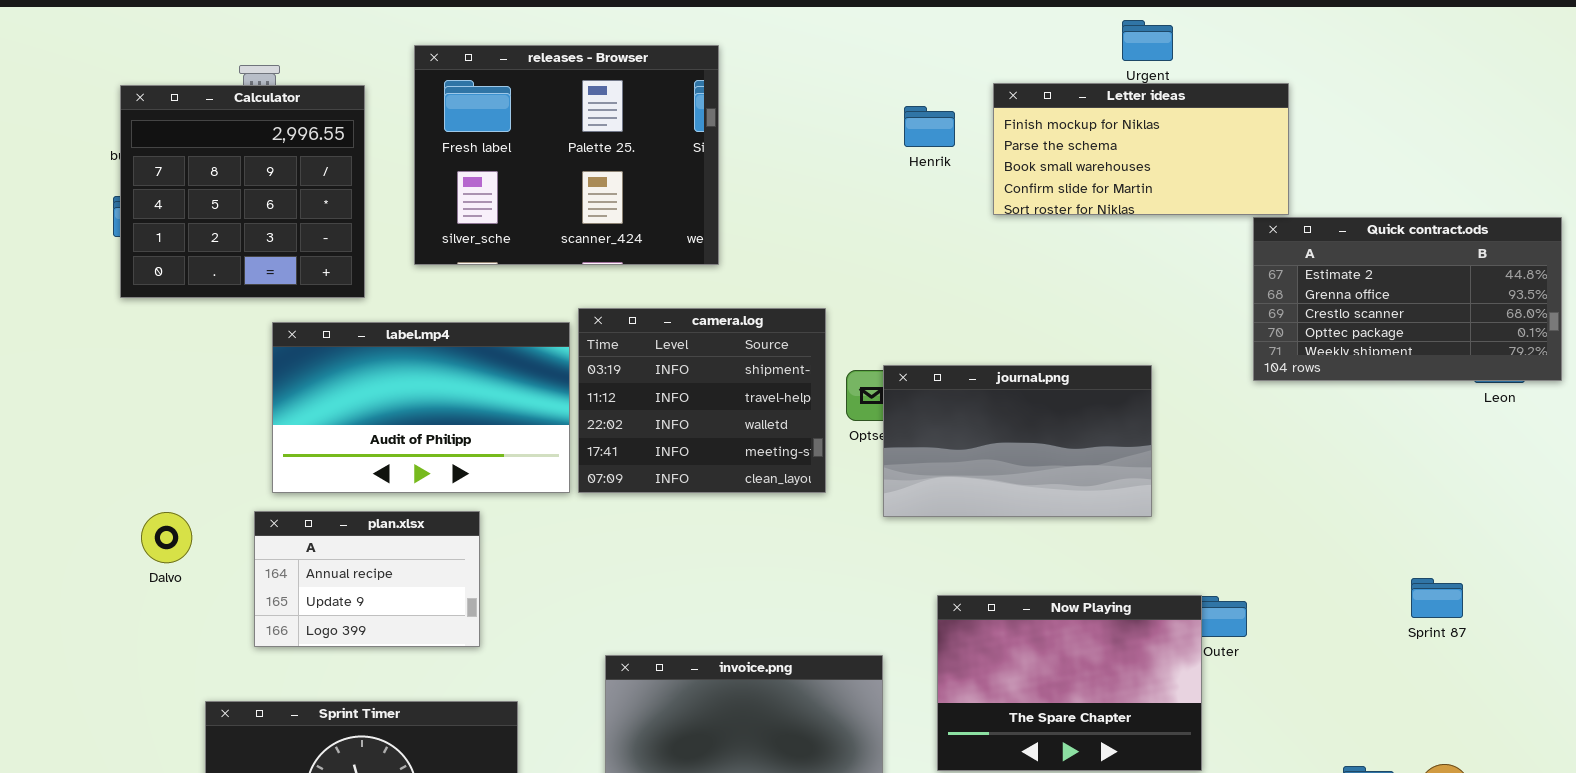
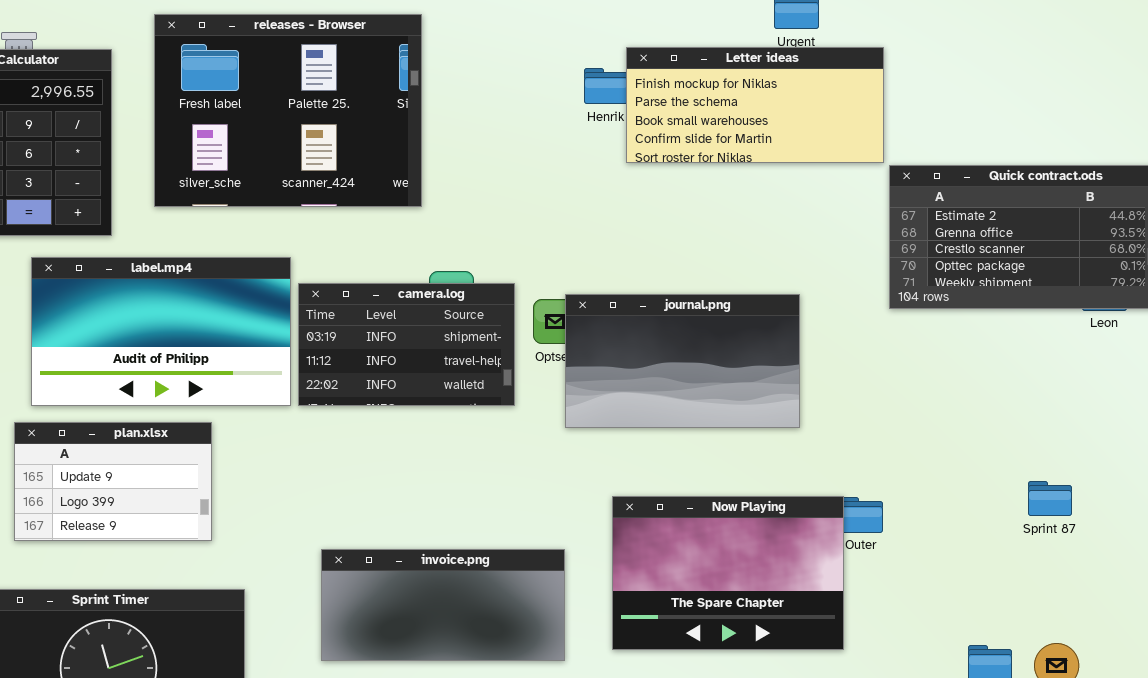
Letter ideas: [993,83,1289,215] -> [626,47,884,163], moved
camera.log: [578,308,826,493] -> [298,283,515,406], resized
plan.xlsx: [254,511,480,647] -> [14,422,212,541], scrolled down 1 row

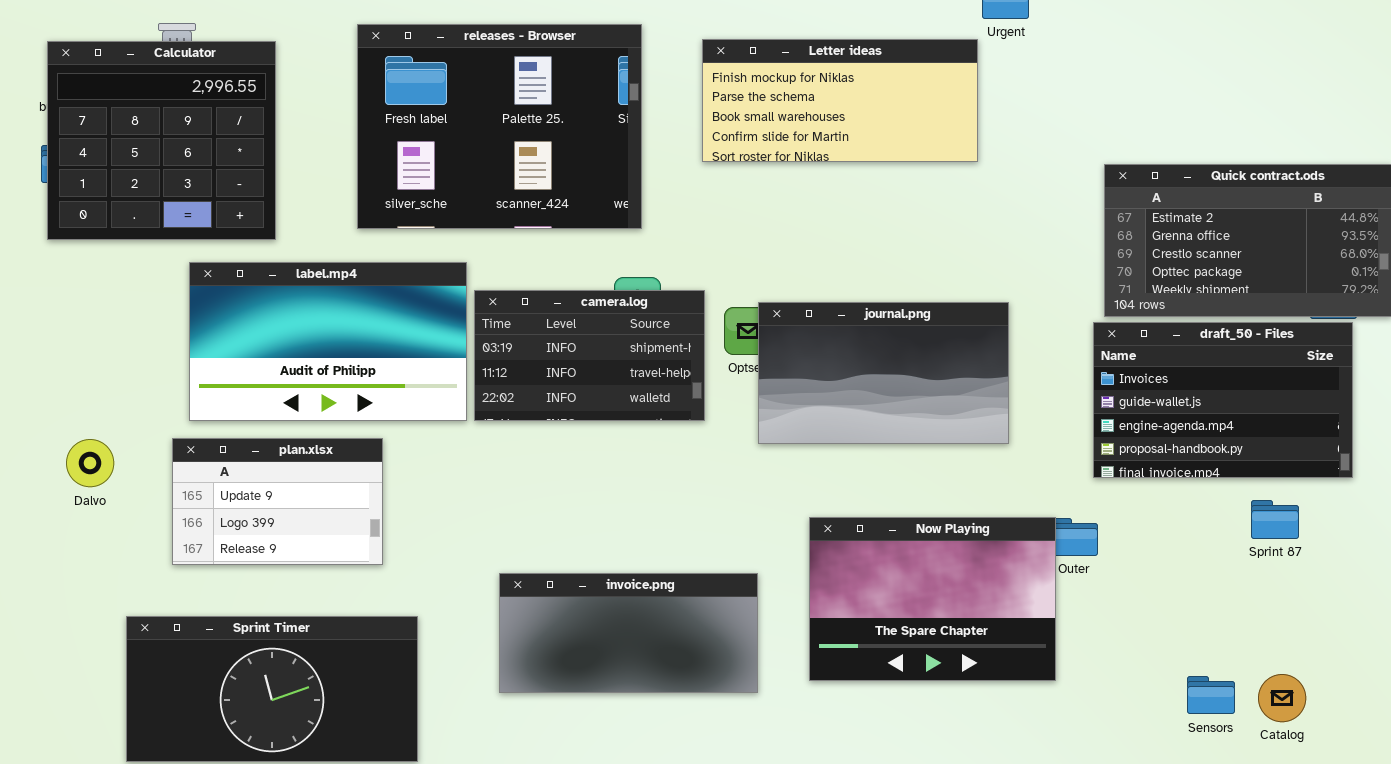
releases - Browser: [154,14,422,207] -> [357,24,642,229], moved
Letter ideas: [626,47,884,163] -> [702,39,978,162], moved
draft_50 - Files: none -> [1093,322,1353,478], opened

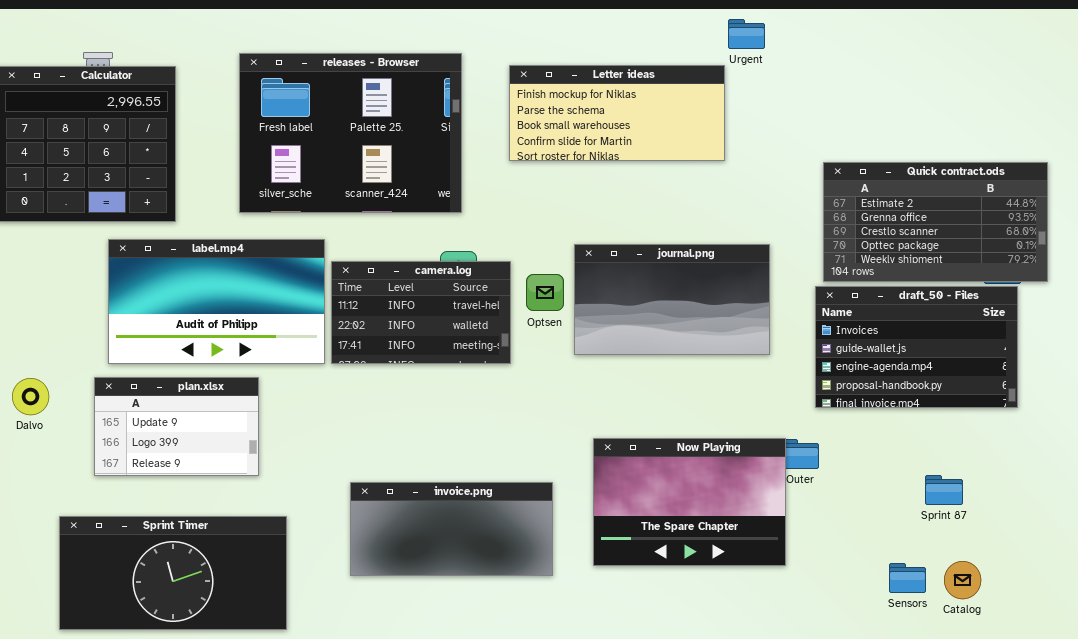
camera.log: [474,290,705,421] -> [331,261,511,364], scrolled down 1 row
journal.png: [758,302,1009,444] -> [574,244,770,355], moved
Sprint 87: [1251,500,1299,539] -> [925,475,963,505], moved

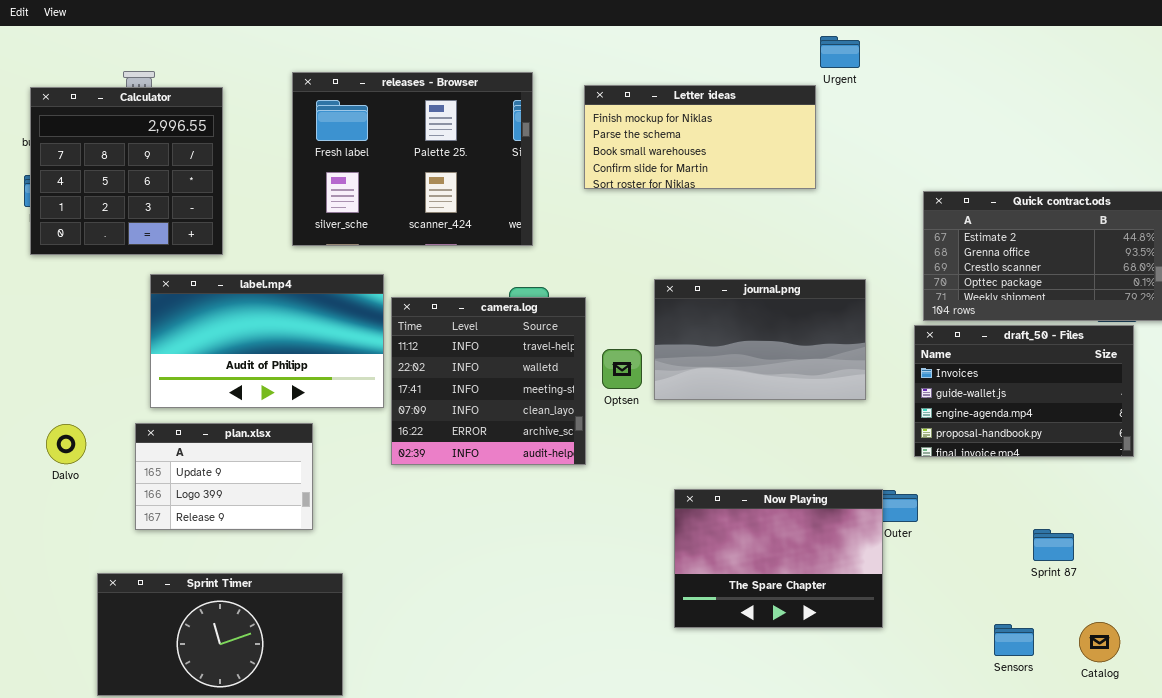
camera.log: [331,261,511,364] -> [391,297,586,465], resized
Optsen: [526,274,564,311] -> [602,349,642,389], moved
invoice.png: [350,482,553,576] -> none, closed
Catalog: [944,561,981,599] -> [1079,622,1120,662], moved

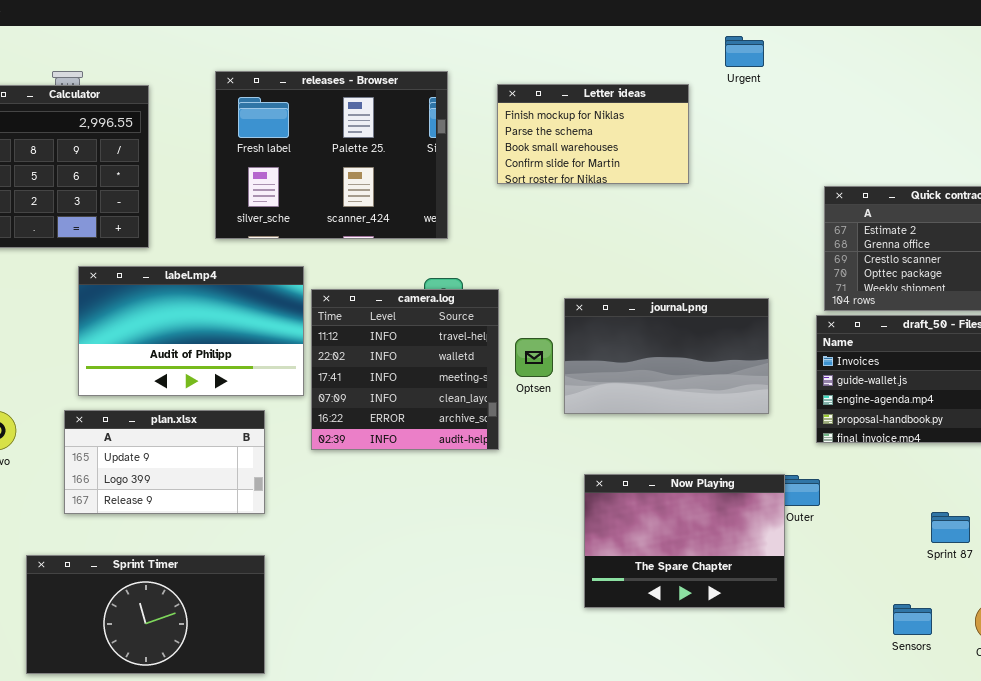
Letter ideas: [584,85,816,189] -> [497,84,689,184], resized
journal.png: [654,279,866,400] -> [564,298,769,414], moved
plan.xlsx: [135,423,313,530] -> [64,410,265,514], resized

